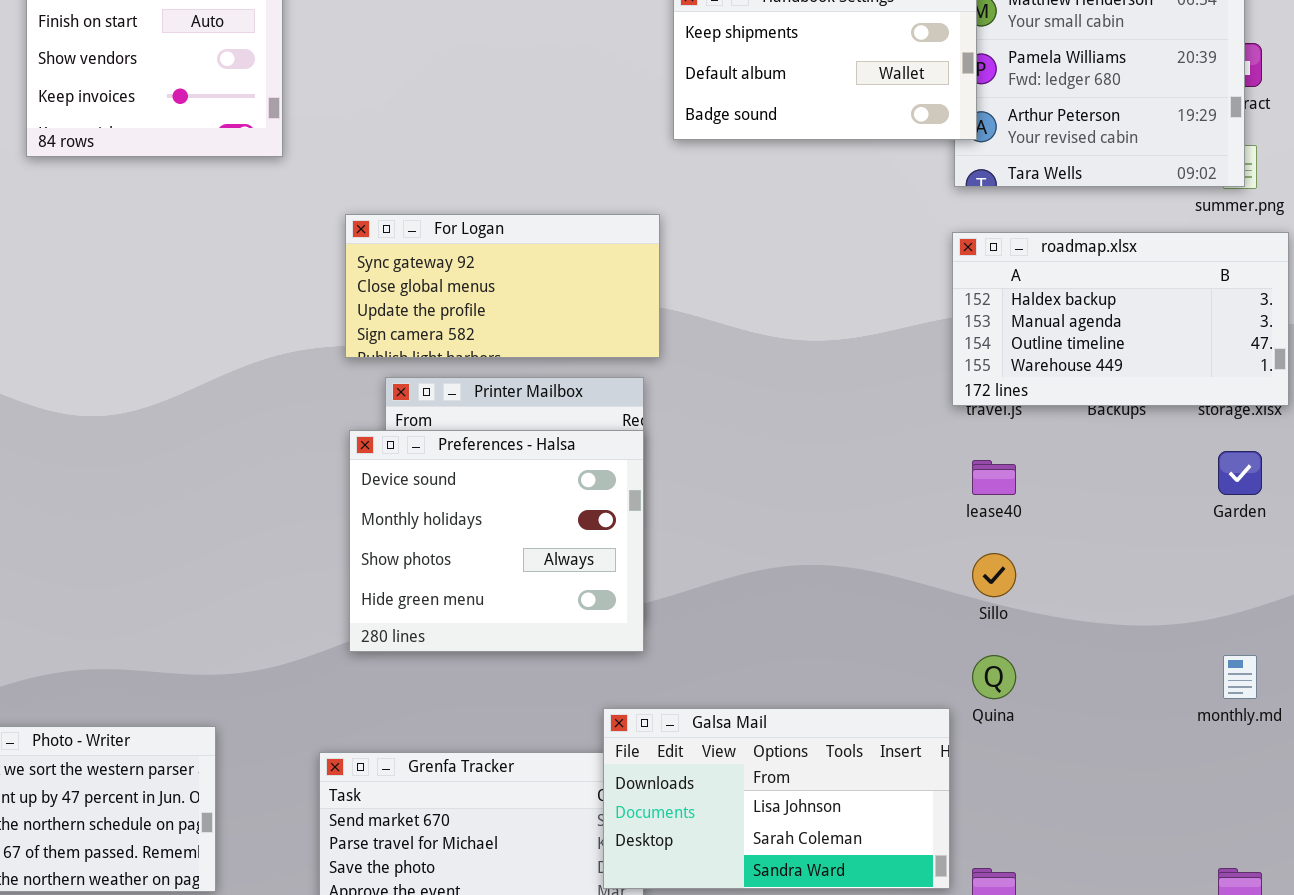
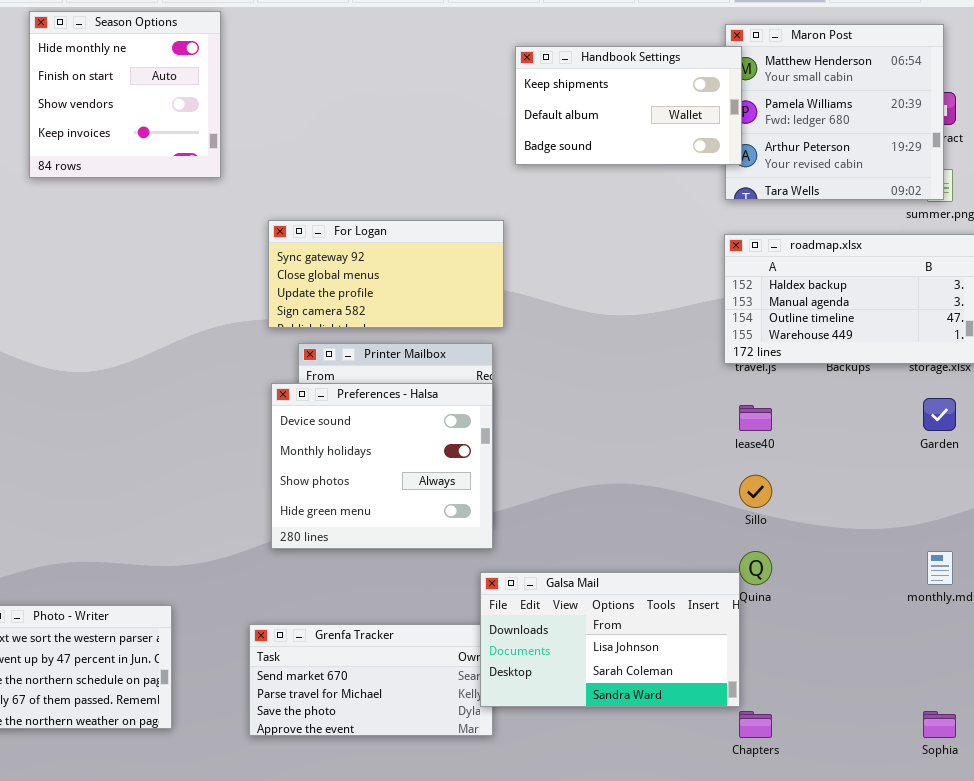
Galsa Mail: [603,708,950,889] -> [480,572,740,707], moved

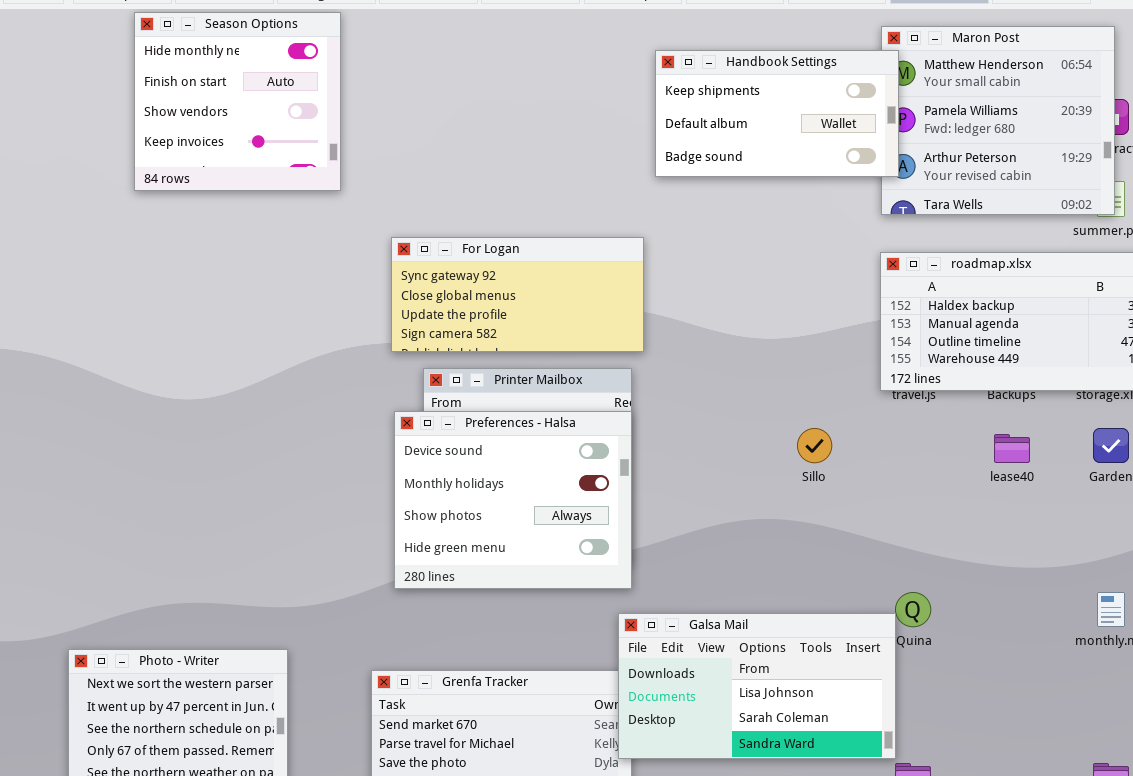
lease40: [739,405,772,431] -> [994,434,1030,463], moved
Sillo: [739,475,772,508] -> [797,428,832,463], moved

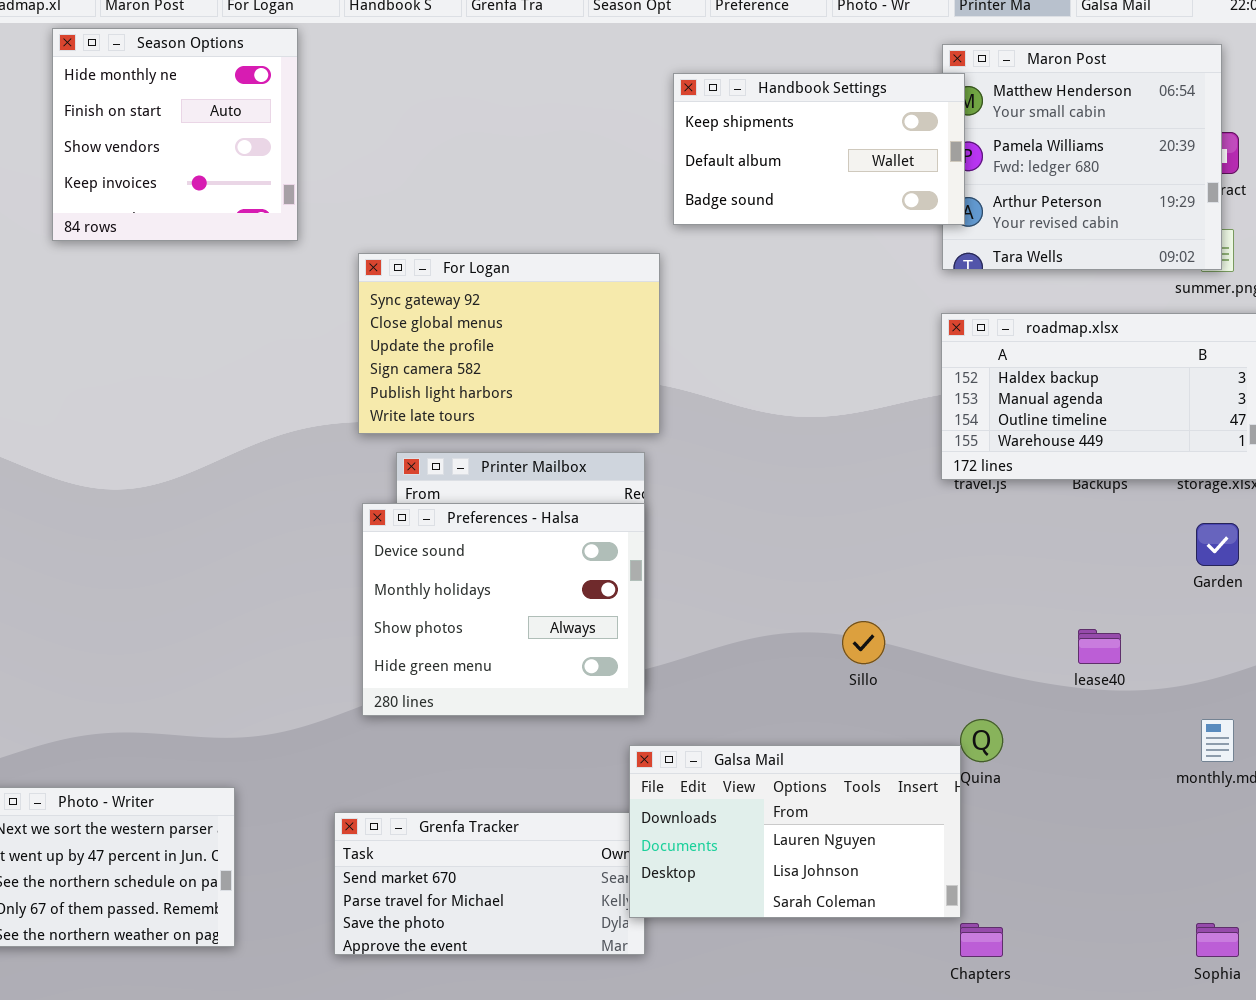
For Logan: [391,237,644,352] -> [358,253,660,434], resized
Sillo: [797,428,832,463] -> [842,621,885,664], moved
lease40: [994,434,1030,463] -> [1078,629,1121,664], moved
Galsa Mail: [618,613,896,759] -> [629,745,961,918], scrolled up 1 row

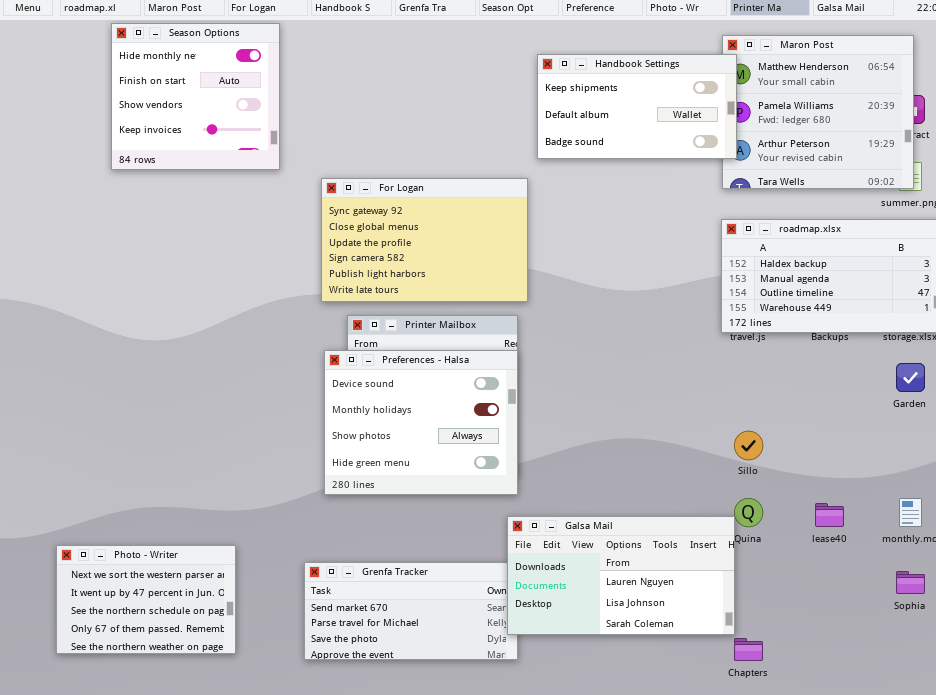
Sillo: [842,621,885,664] -> [734,431,763,460], moved
lease40: [1078,629,1121,664] -> [815,503,844,527], moved
Sophia: [1196,923,1239,957] -> [896,571,925,594], moved

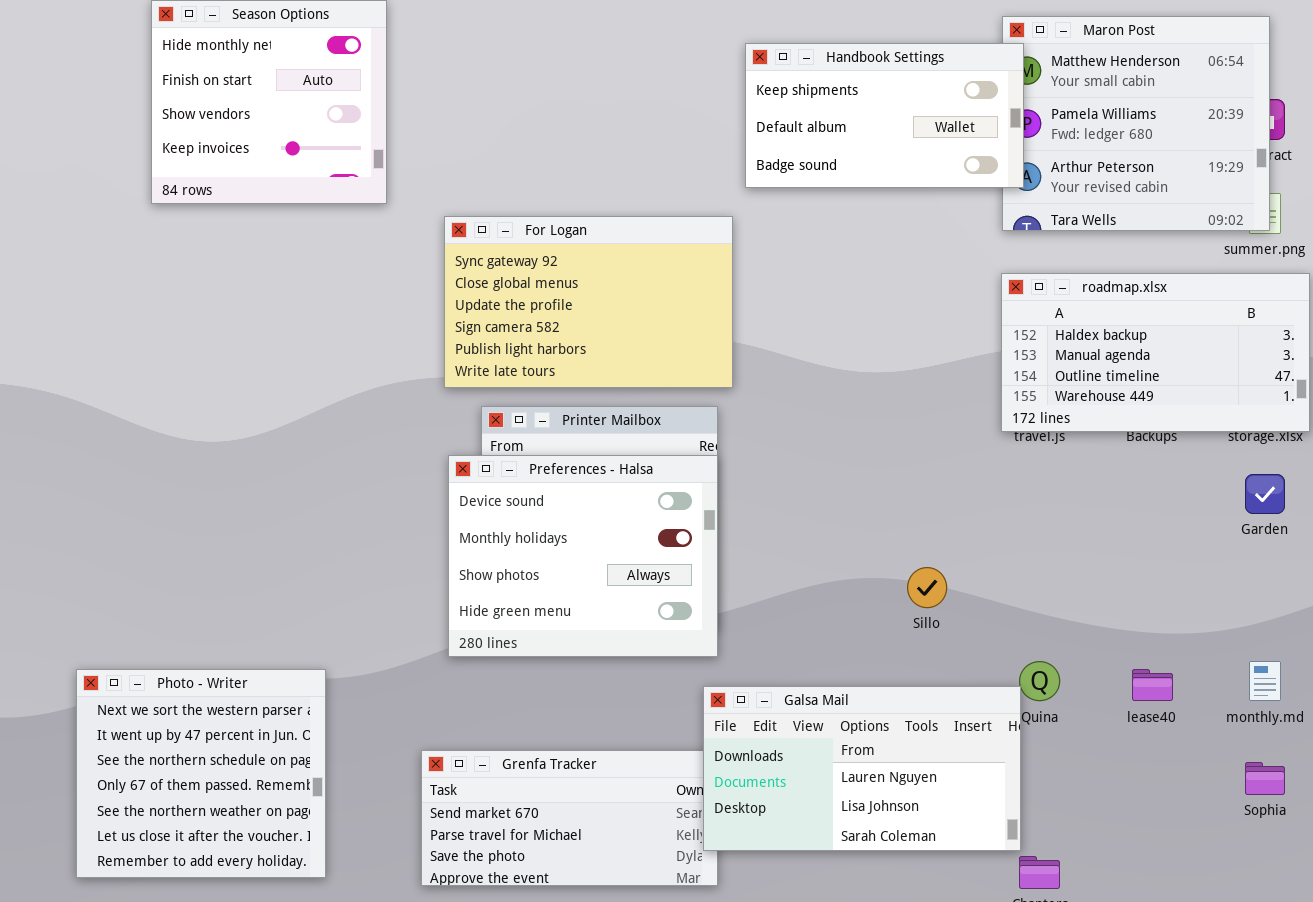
Sillo: [734,431,763,460] -> [907,567,947,608], moved
Photo - Writer: [56,545,236,654] -> [76,669,326,878], resized

